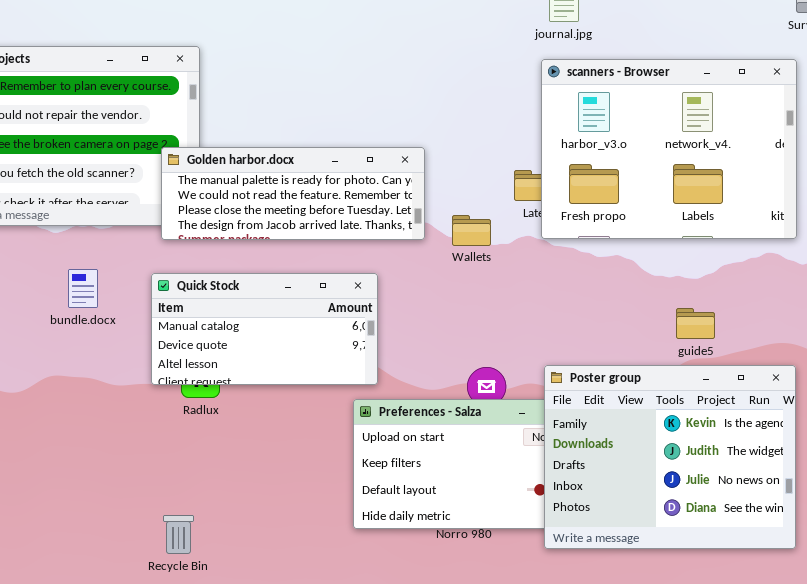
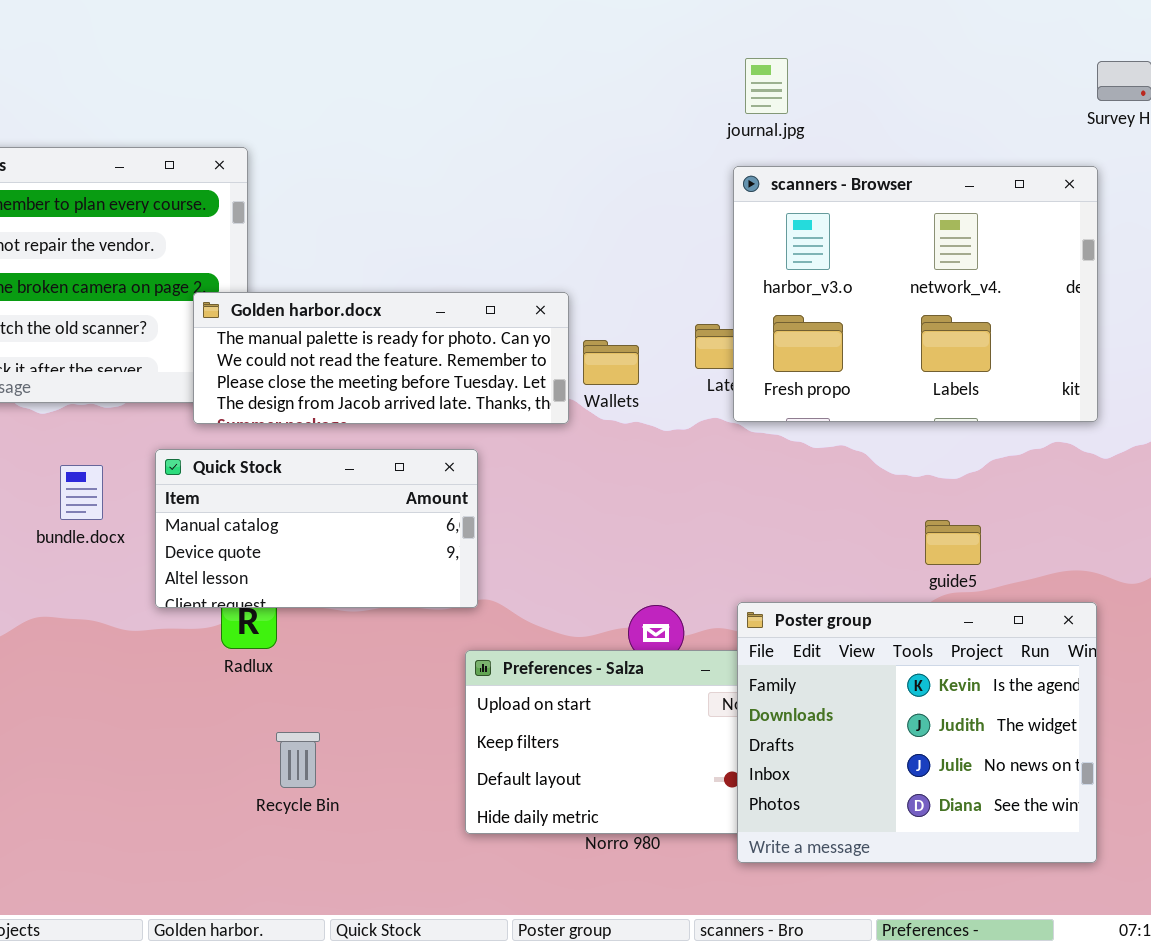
Wallets: [452,215,491,246] -> [583,340,639,385], moved
Quick Stock: [151,273,378,385] -> [155,449,478,608], moved
Recycle Bin: [163,515,194,554] -> [276,732,320,788], moved

